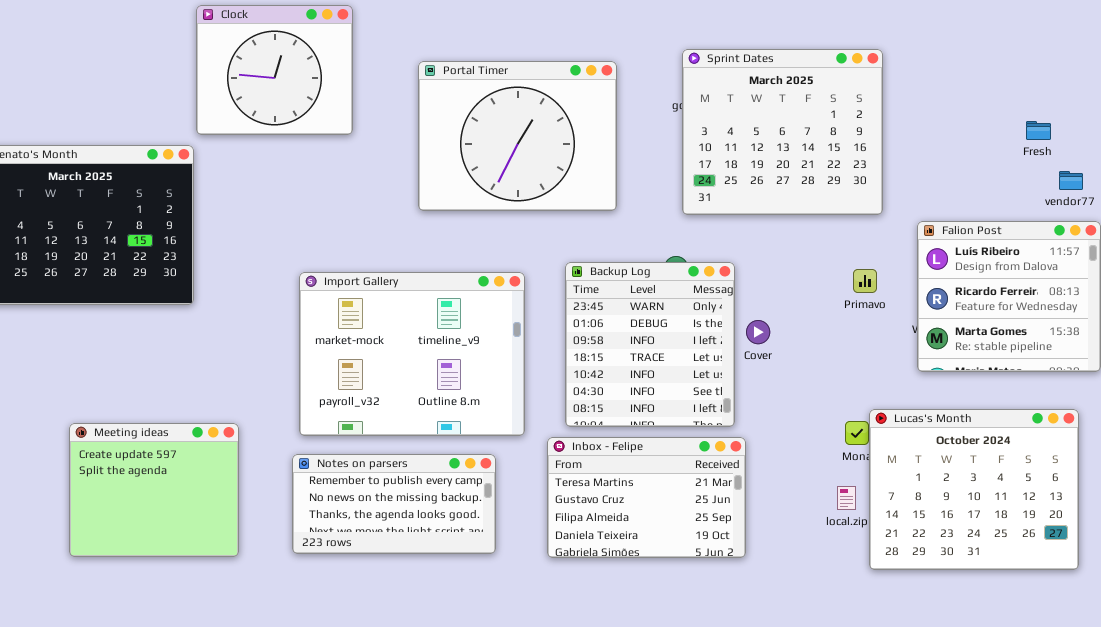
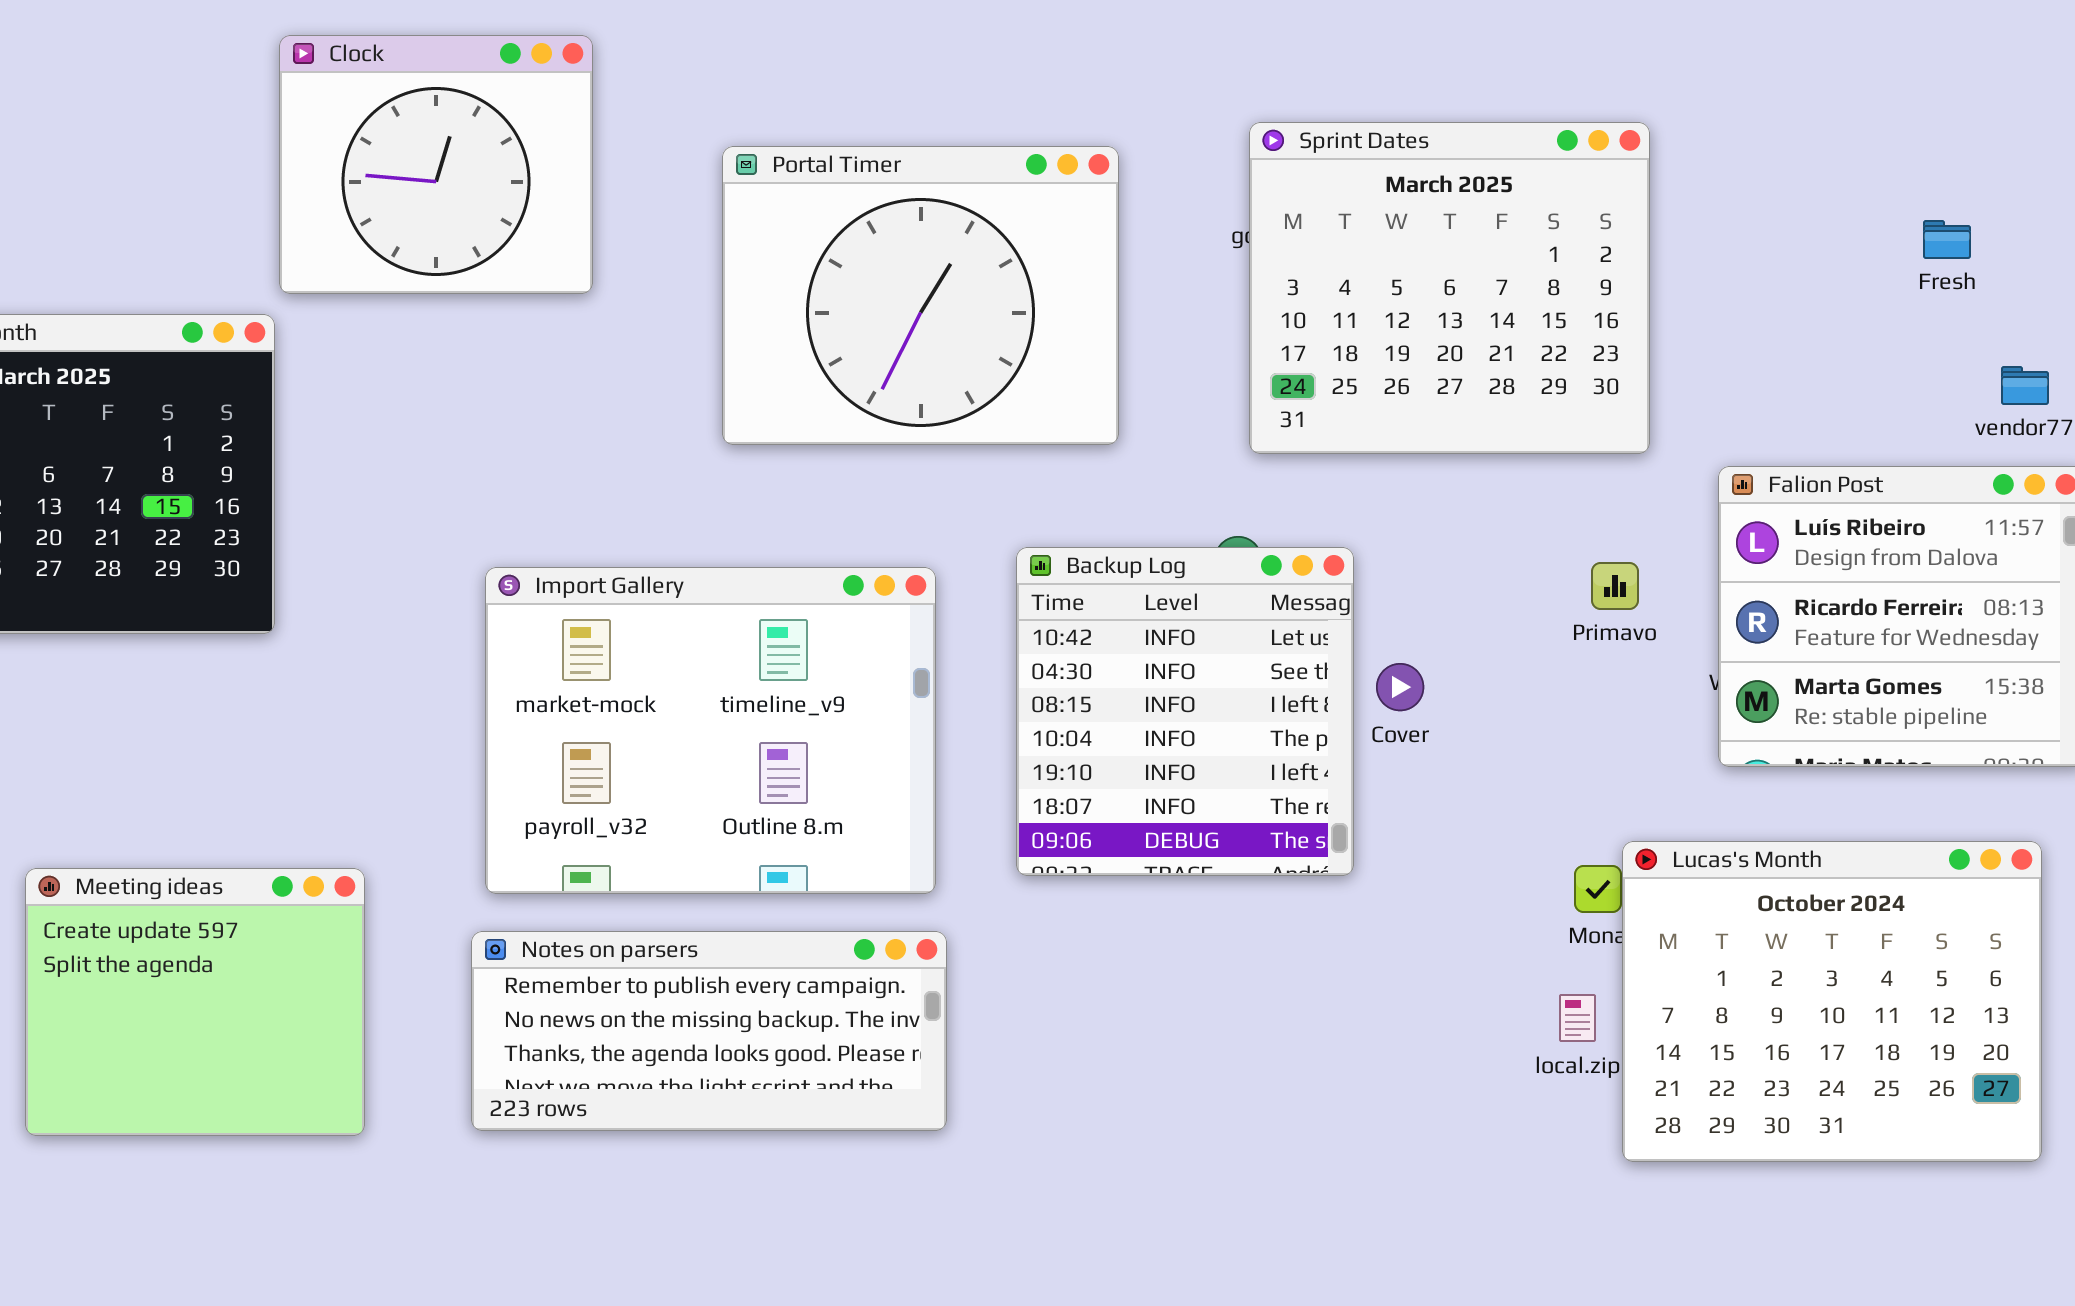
Fresh: [1026,121,1051,140] -> [1923,220,1971,259], moved
Backup Log: [565,262,735,427] -> [1016,547,1354,876], scrolled down 4 rows
Inbox - Felipe: [547,437,746,558] -> none, closed
Notes on parsers: [292,454,496,554] -> [471,931,947,1131], resized

